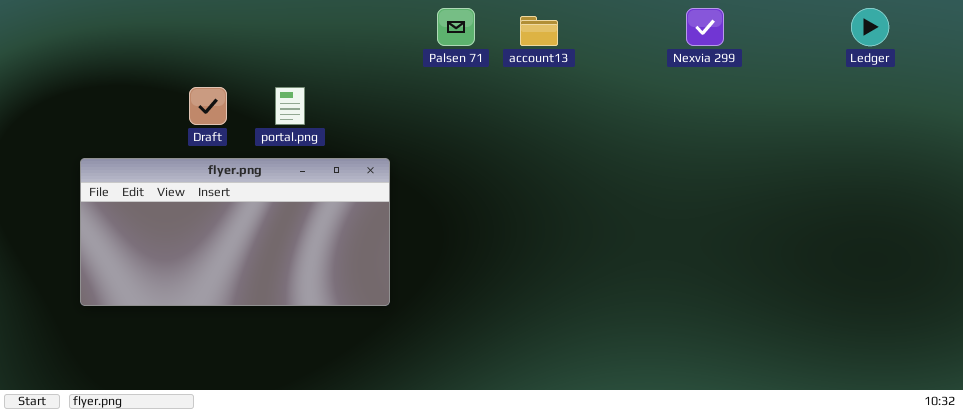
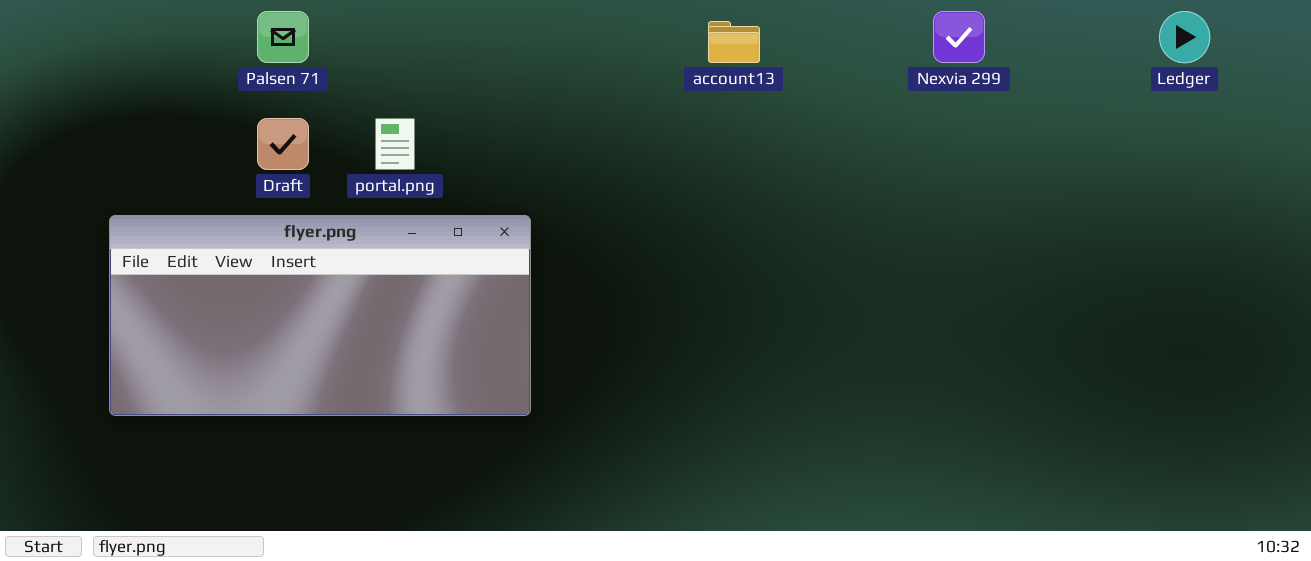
Palsen 71: [437,8,475,46] -> [257,11,309,63], moved

